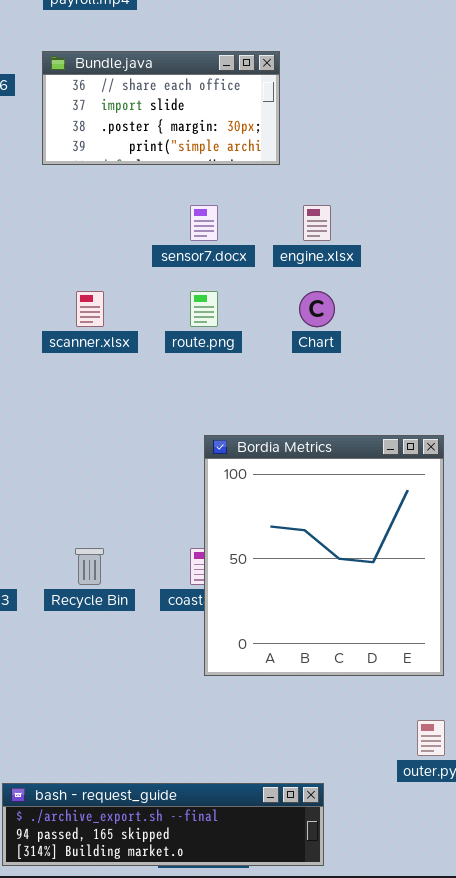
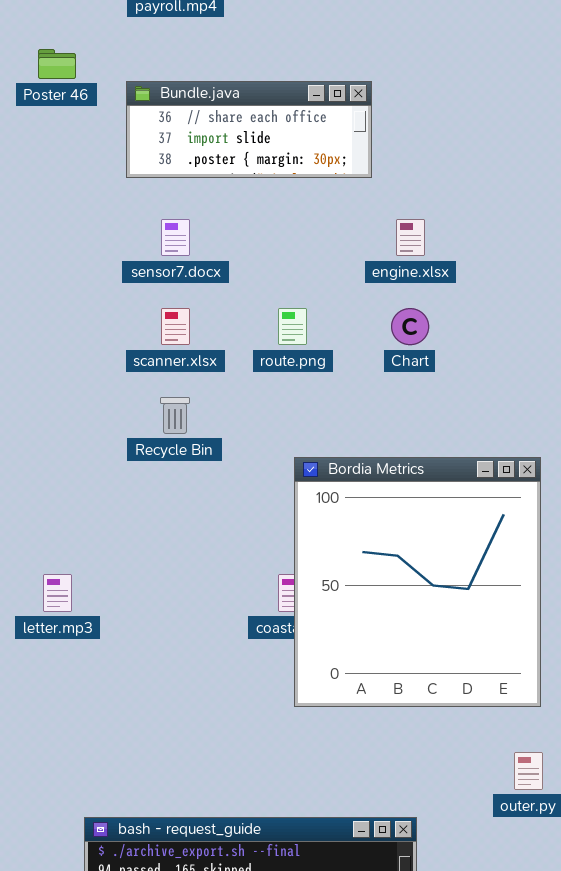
Bundle.java: [42,51,280,165] -> [126,81,372,178], resized
sensor7.docx: [190,205,218,241] -> [161,219,190,256], moved
Recycle Bin: [75,548,104,585] -> [160,397,190,434], moved

